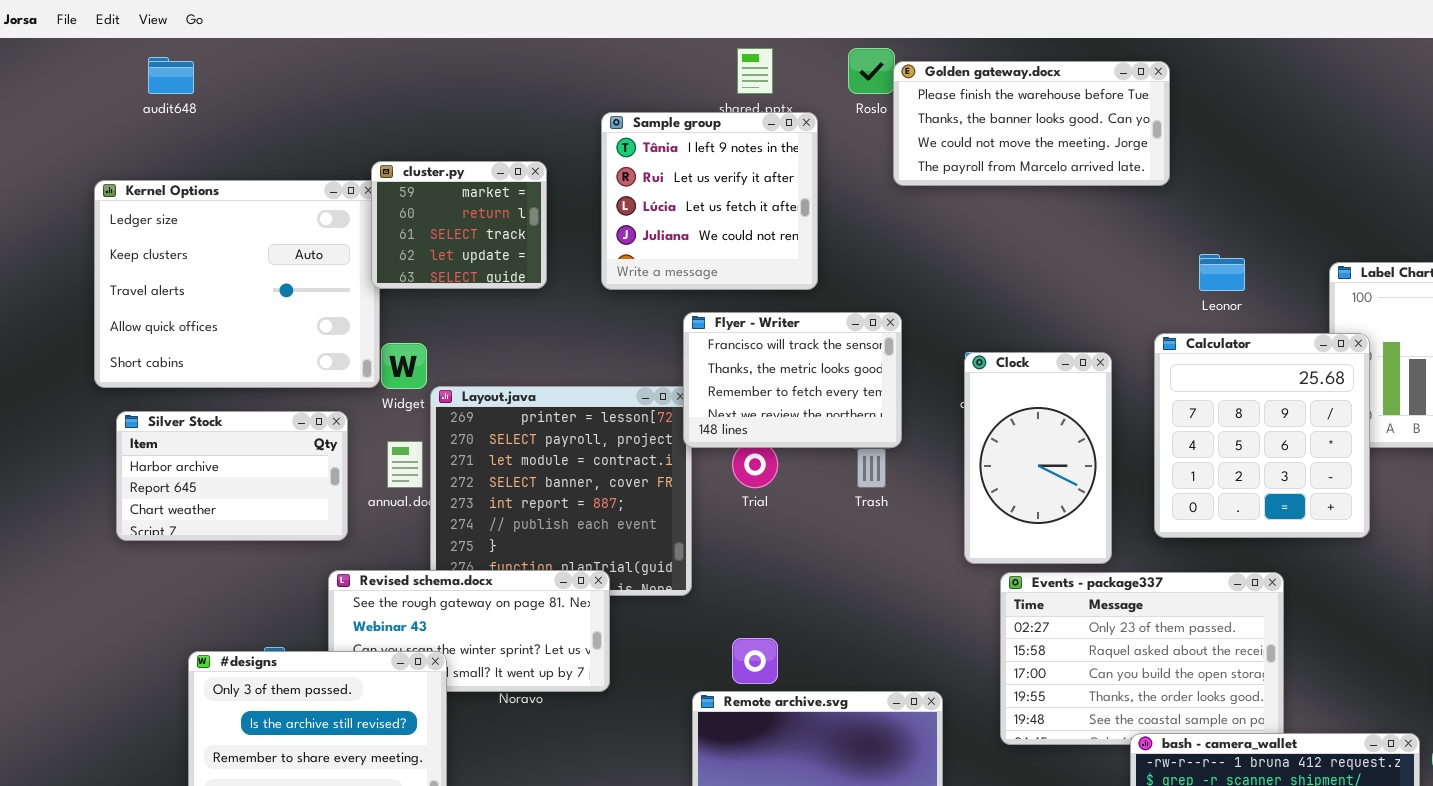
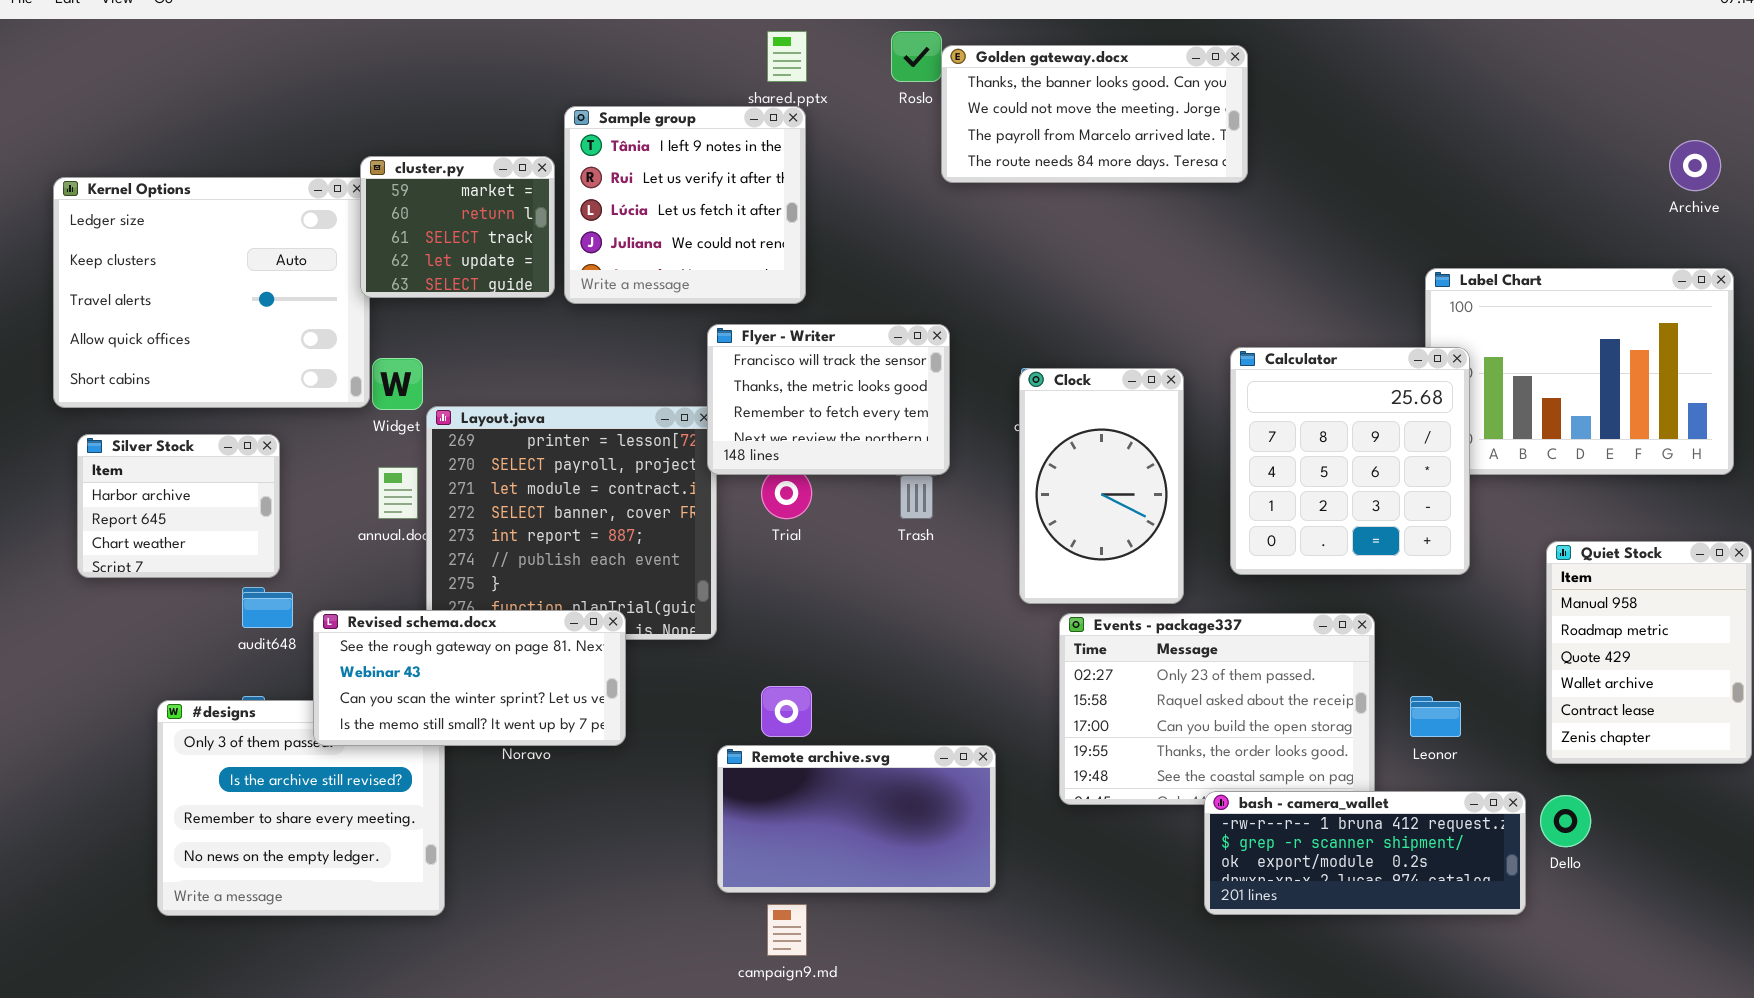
audit648: [148,57,194,94] -> [242,587,293,628], moved
Golden gateway.docx: [893,61,1170,186] -> [941,45,1248,183], scrolled down 1 row
Sample group: [601,112,818,290] -> [564,106,806,304], moved
Leonor: [1199,254,1245,291] -> [1410,696,1461,737], moved
Silver Stock: [116,411,348,541] -> [77,434,280,578], resized
Revised schema.docx: [328,570,610,692] -> [313,610,626,746], raised

